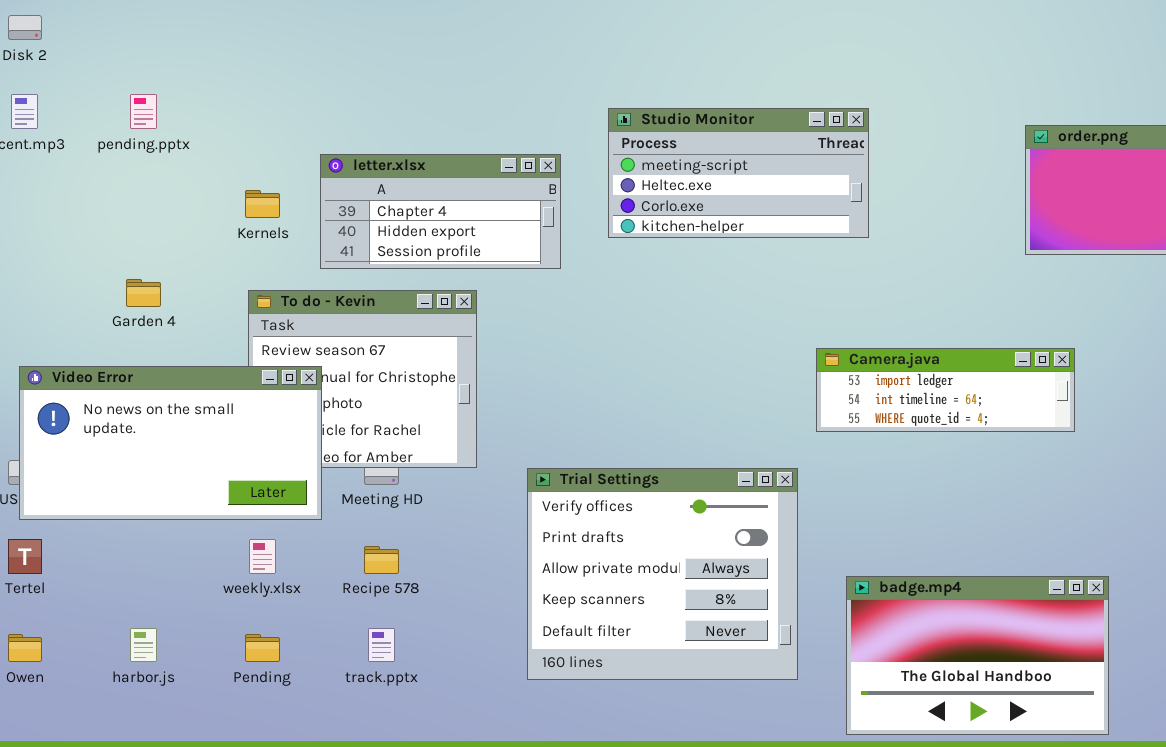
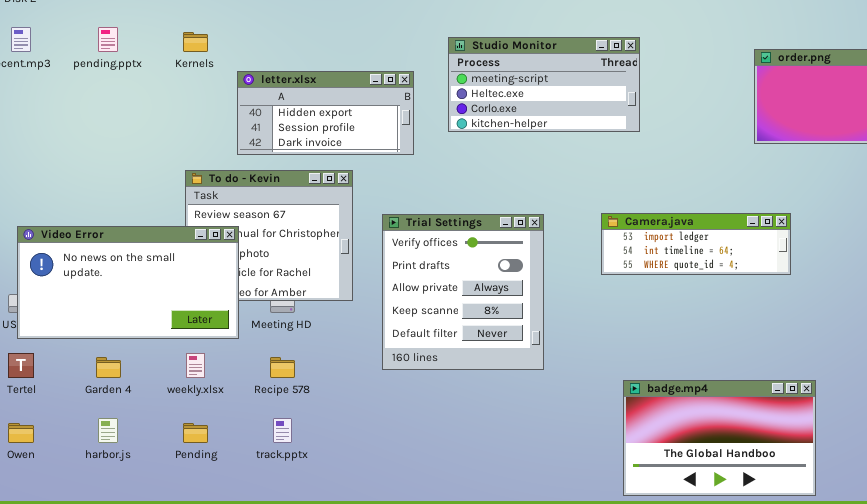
letter.xlsx: [320,154,561,269] -> [237,71,414,155], scrolled down 1 row
Kernels: [245,190,280,218] -> [183,32,208,52], moved
Garden 4: [126,279,161,307] -> [96,357,121,378], moved
Trial Settings: [527,468,798,680] -> [382,214,544,370], moved, resized

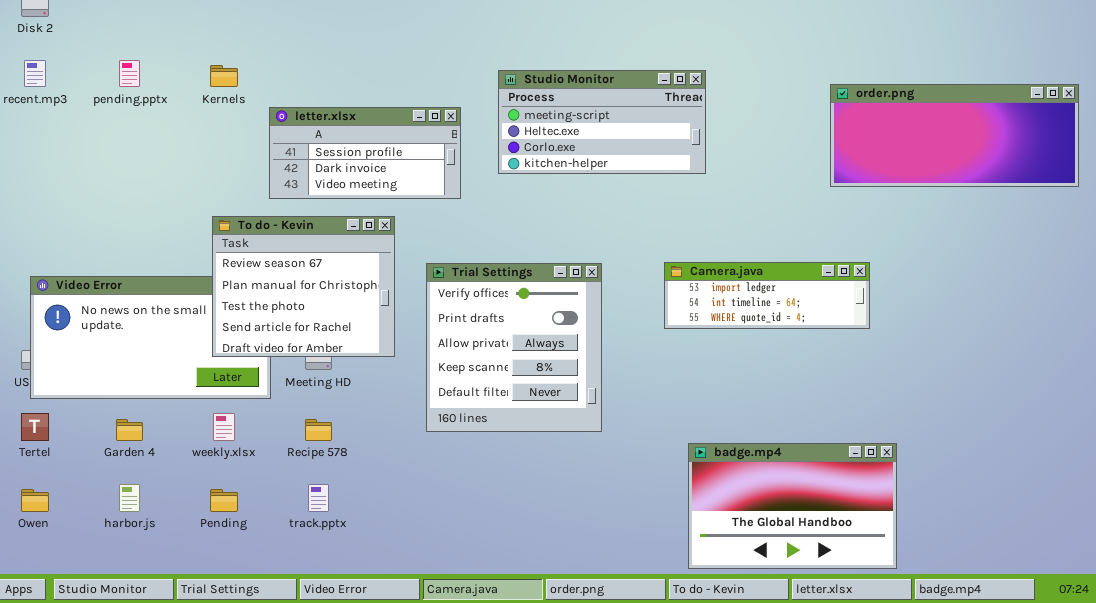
letter.xlsx: [237,71,414,155] -> [269,107,461,199], scrolled down 1 row
To do - Kevin: [185,170,353,301] -> [212,216,395,357], raised

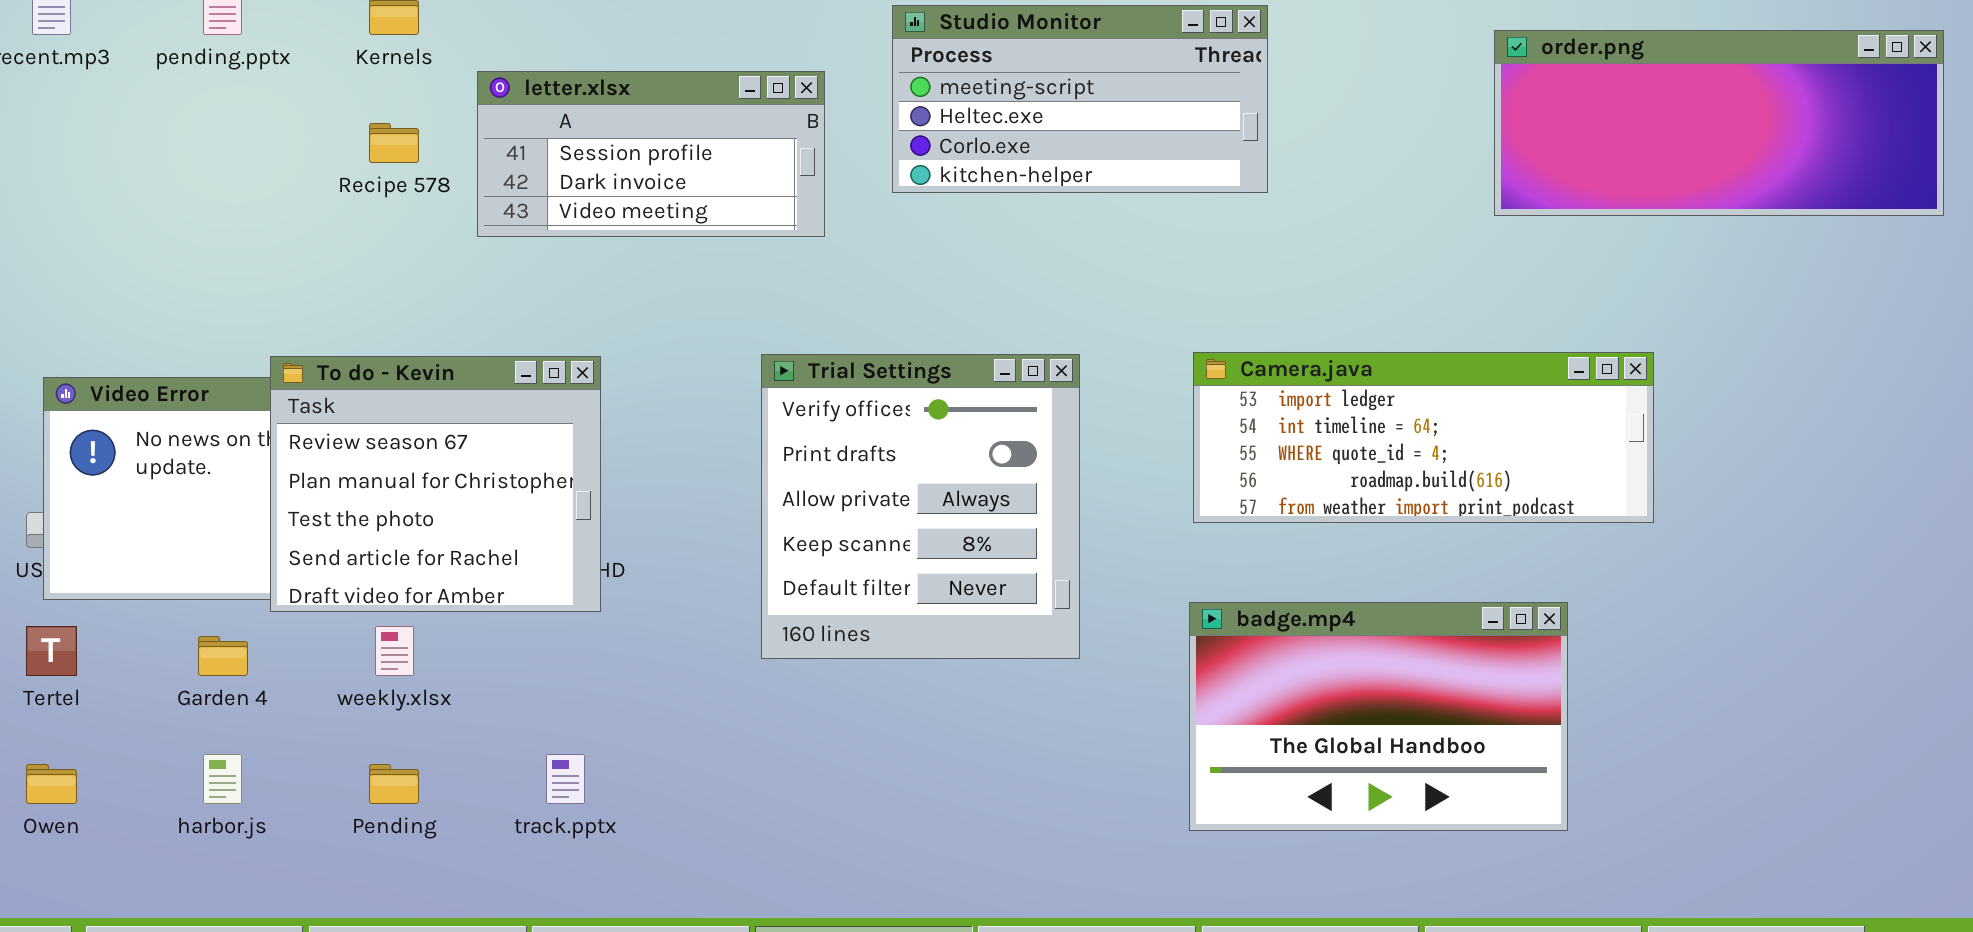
To do - Kevin: [212,216,395,357] -> [270,356,601,612], moved
Camera.java: [664,262,870,329] -> [1193,352,1654,523], resized
Recipe 578: [305,419,332,441] -> [369,123,419,163], moved
badge.mp4: [688,443,897,569] -> [1189,602,1568,831], moved

